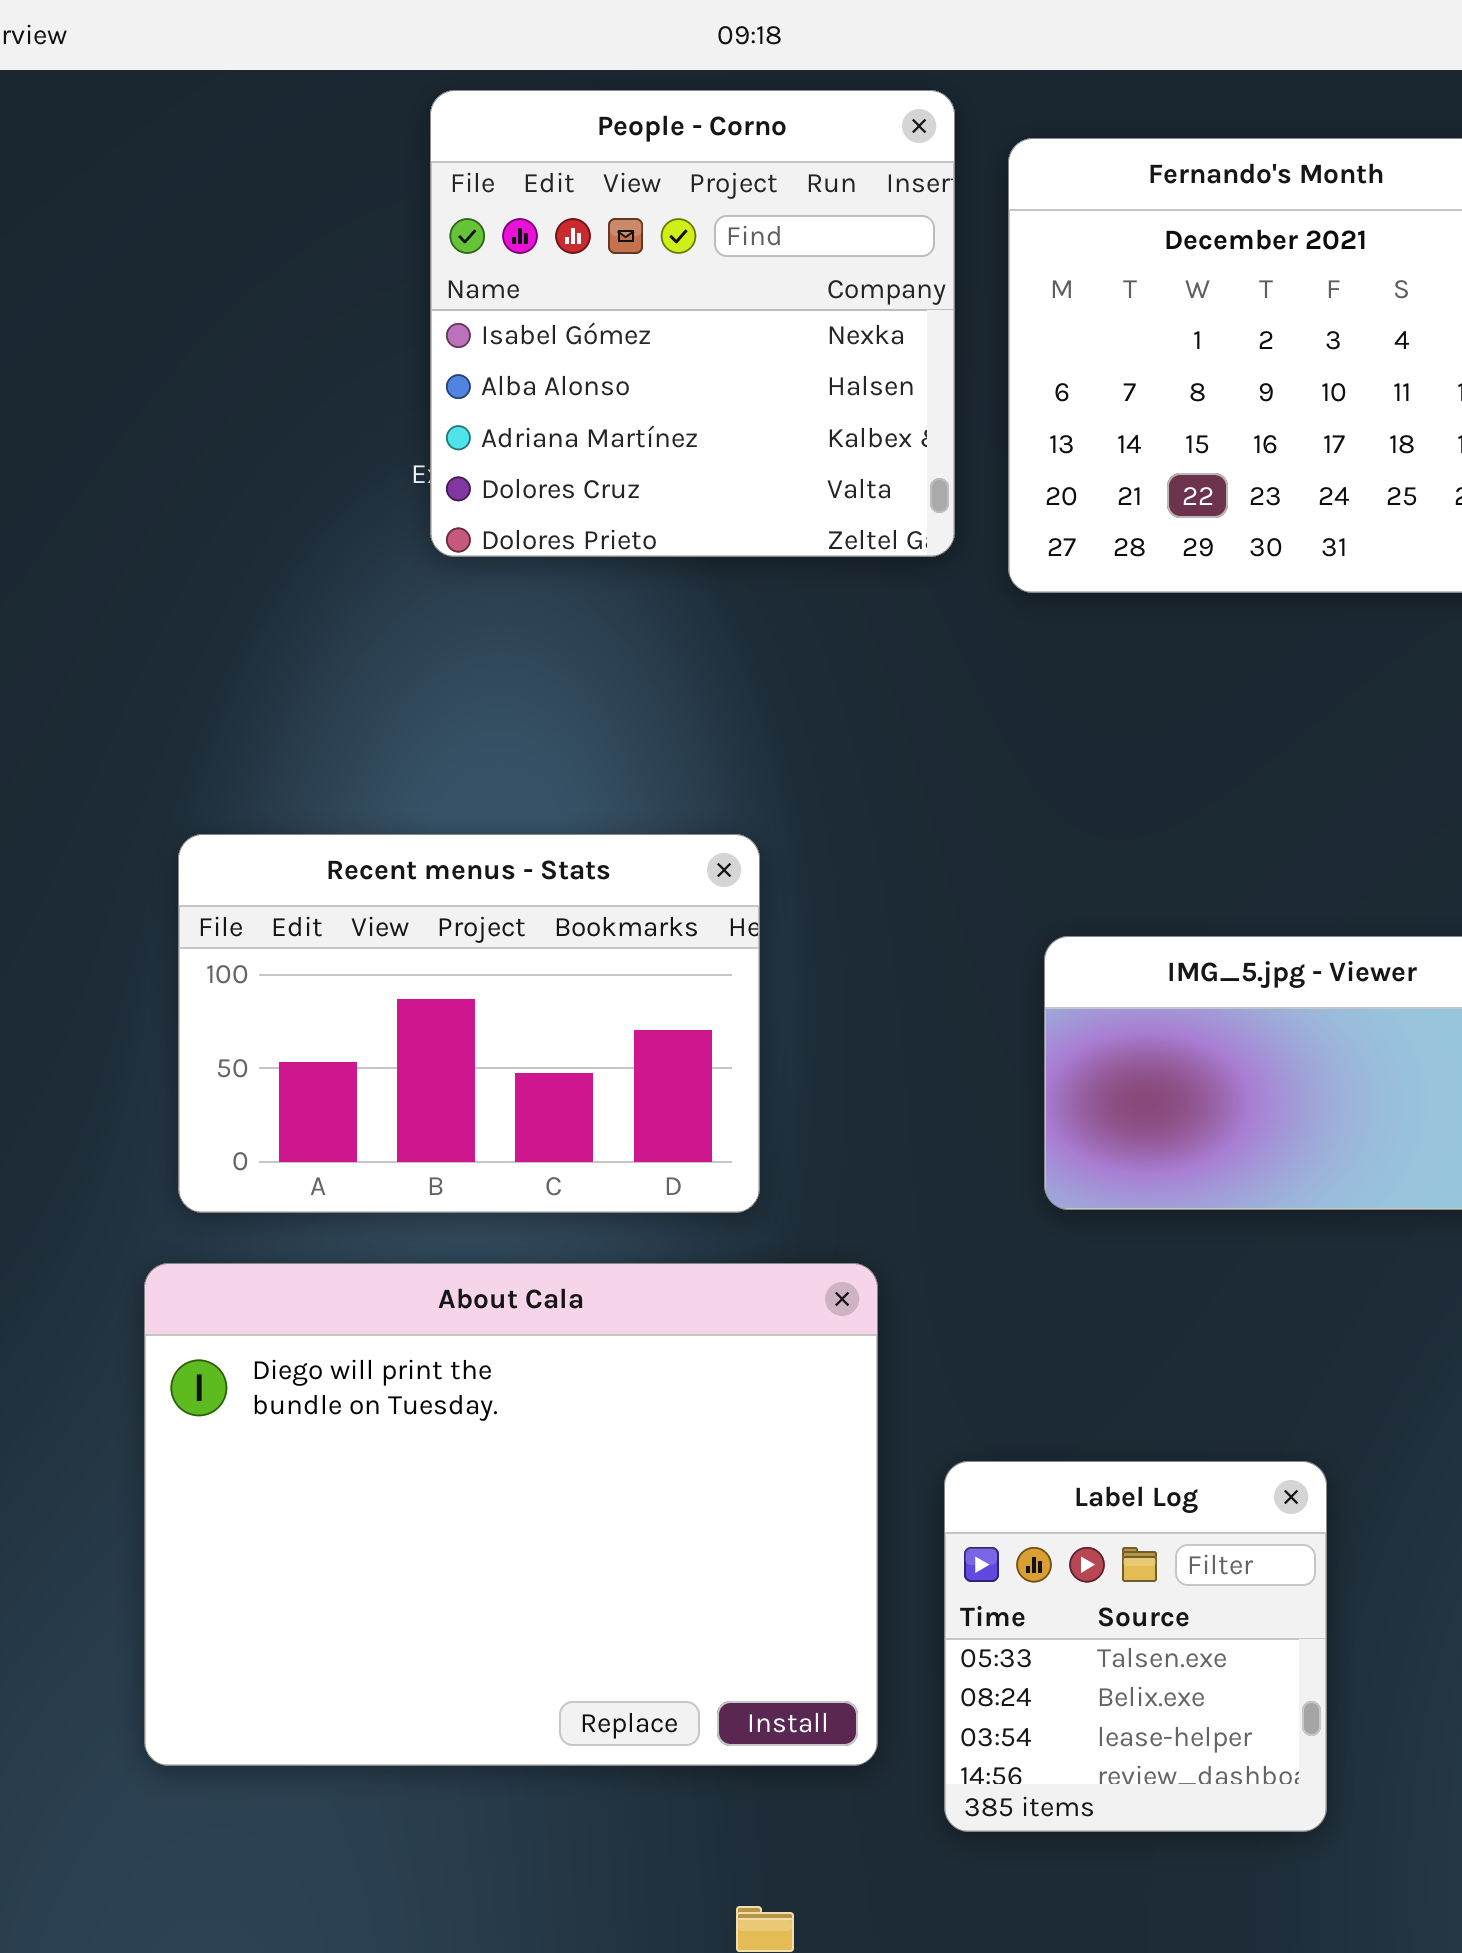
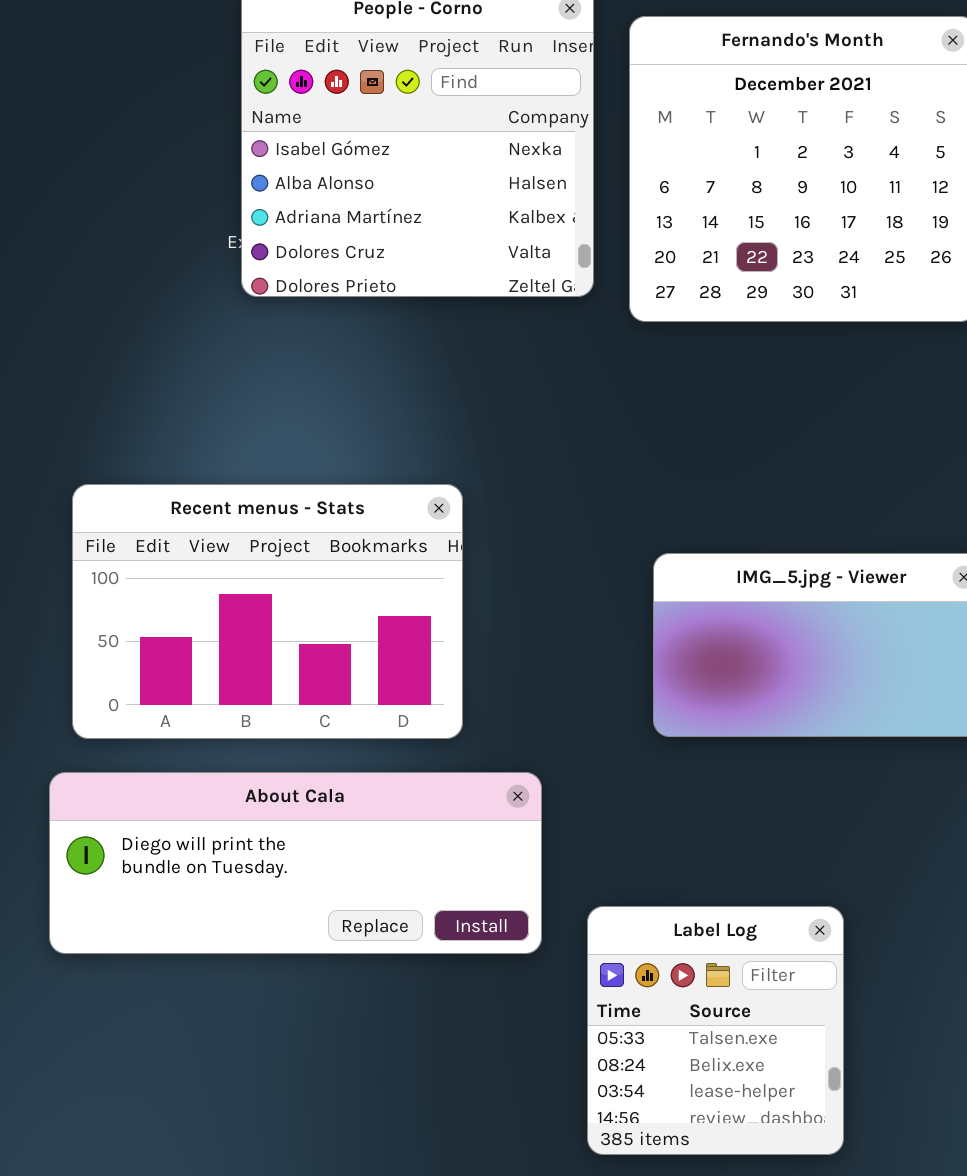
About Cala: [144,1263,878,1766] -> [49,772,542,954], resized

